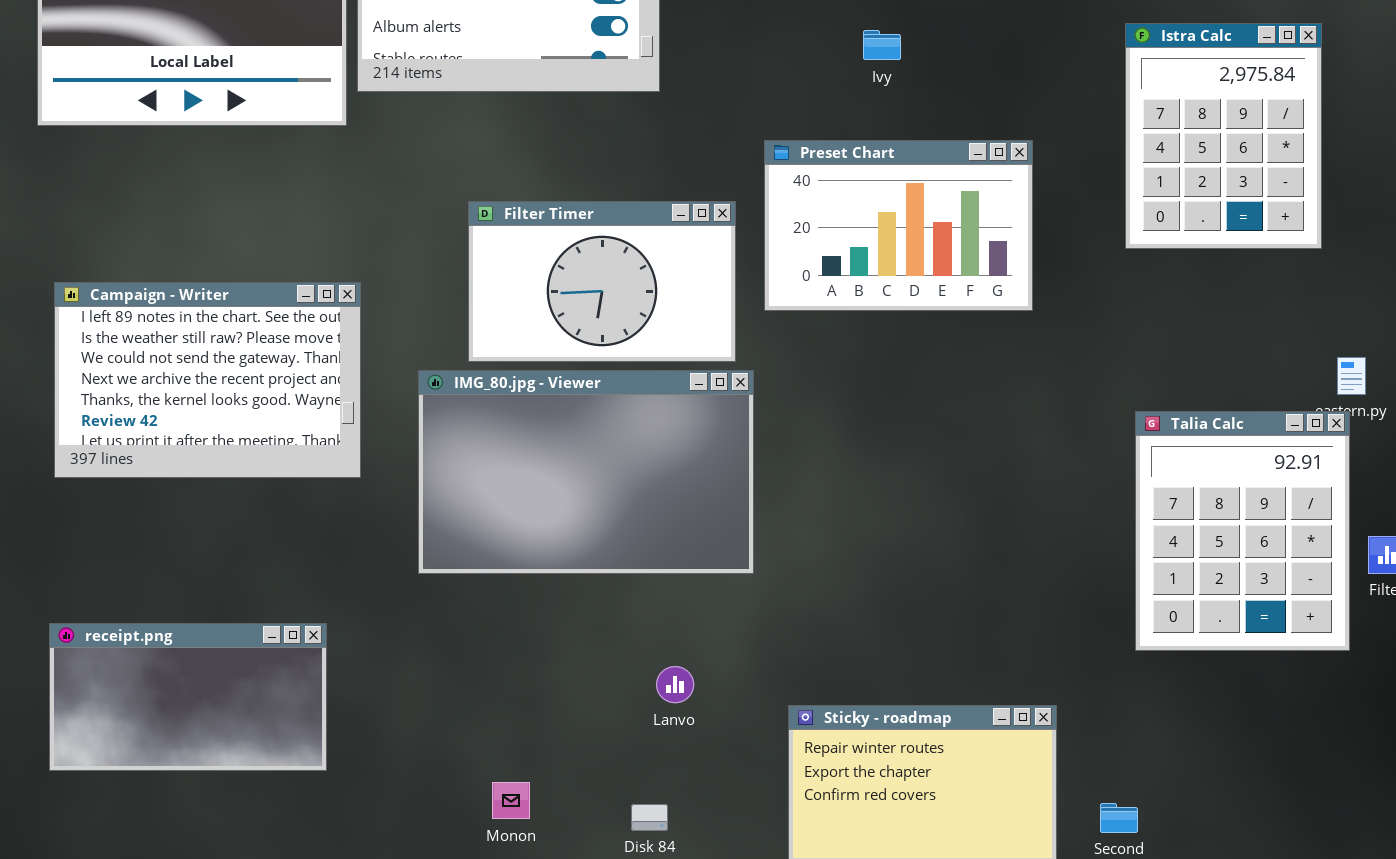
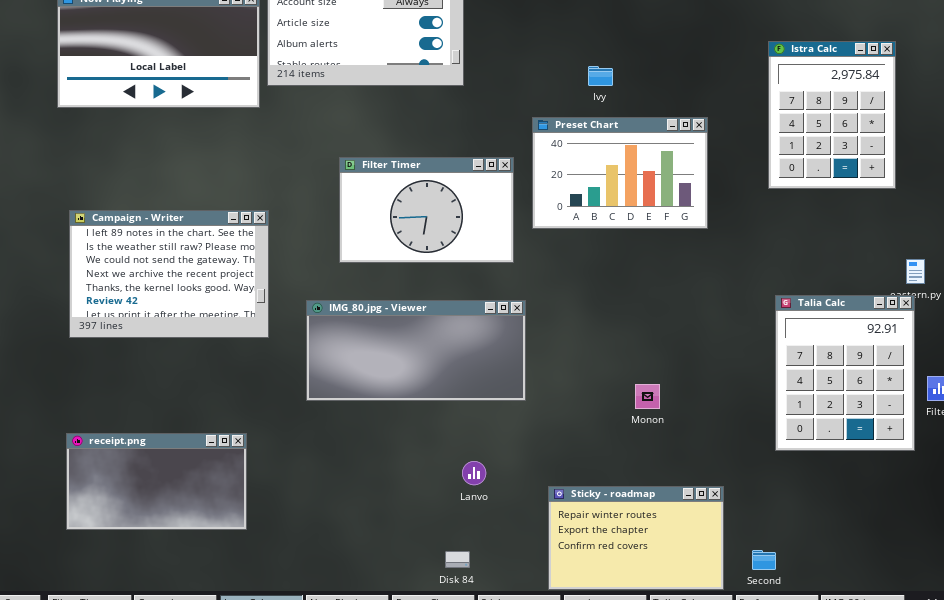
Ivy: [863,30,901,60] -> [588,66,613,86], moved
IMG_80.jpg - Viewer: [418,370,754,574] -> [306,300,526,401], resized
Monon: [492,782,530,819] -> [635,384,660,409], moved

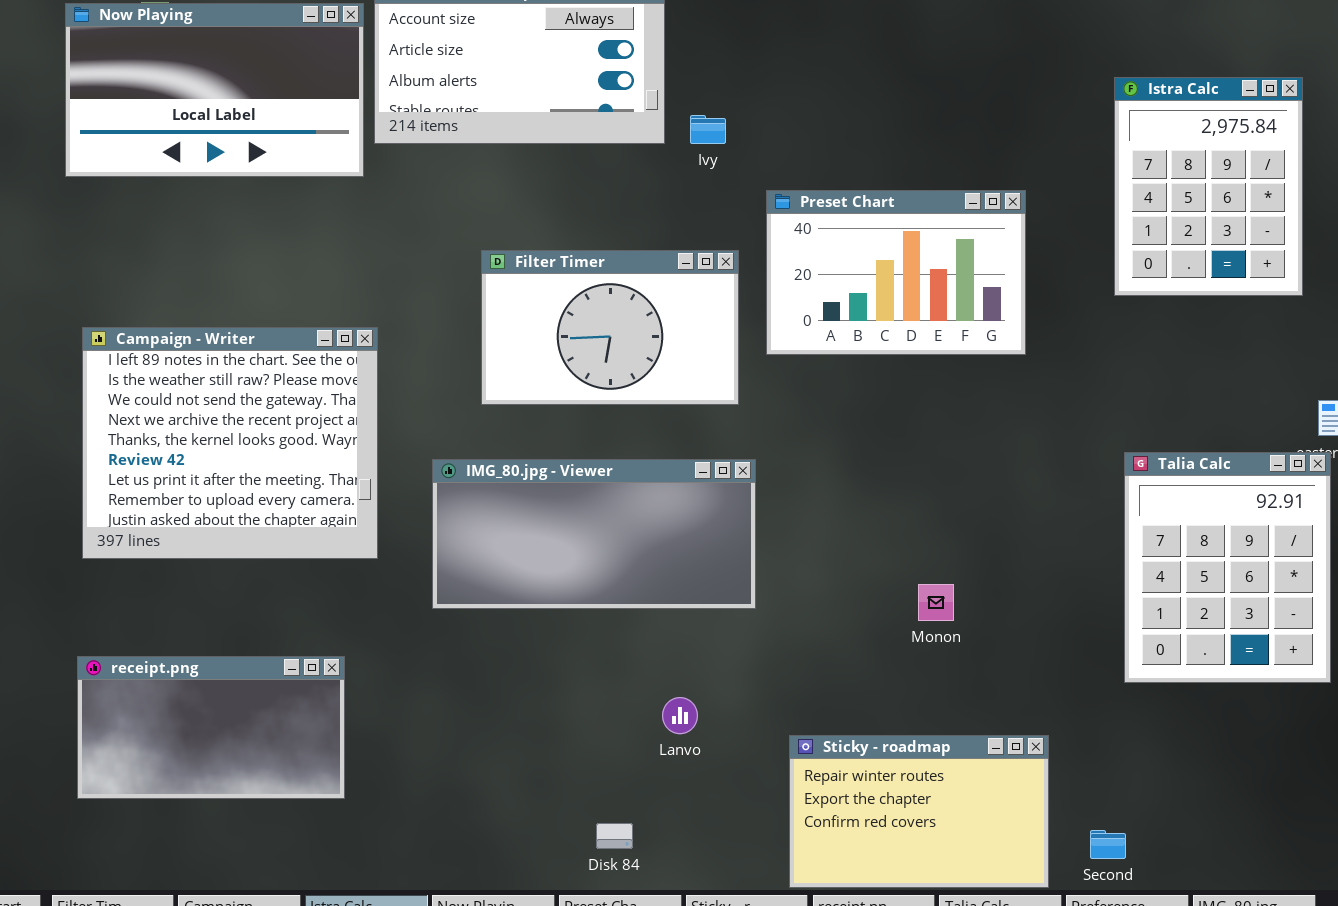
Ivy: [588,66,613,86] -> [690,115,726,144], moved
Campaign - Writer: [69,210,269,338] -> [82,327,378,559], resized
Disk 84: [445,551,470,568] -> [596,823,633,849], moved

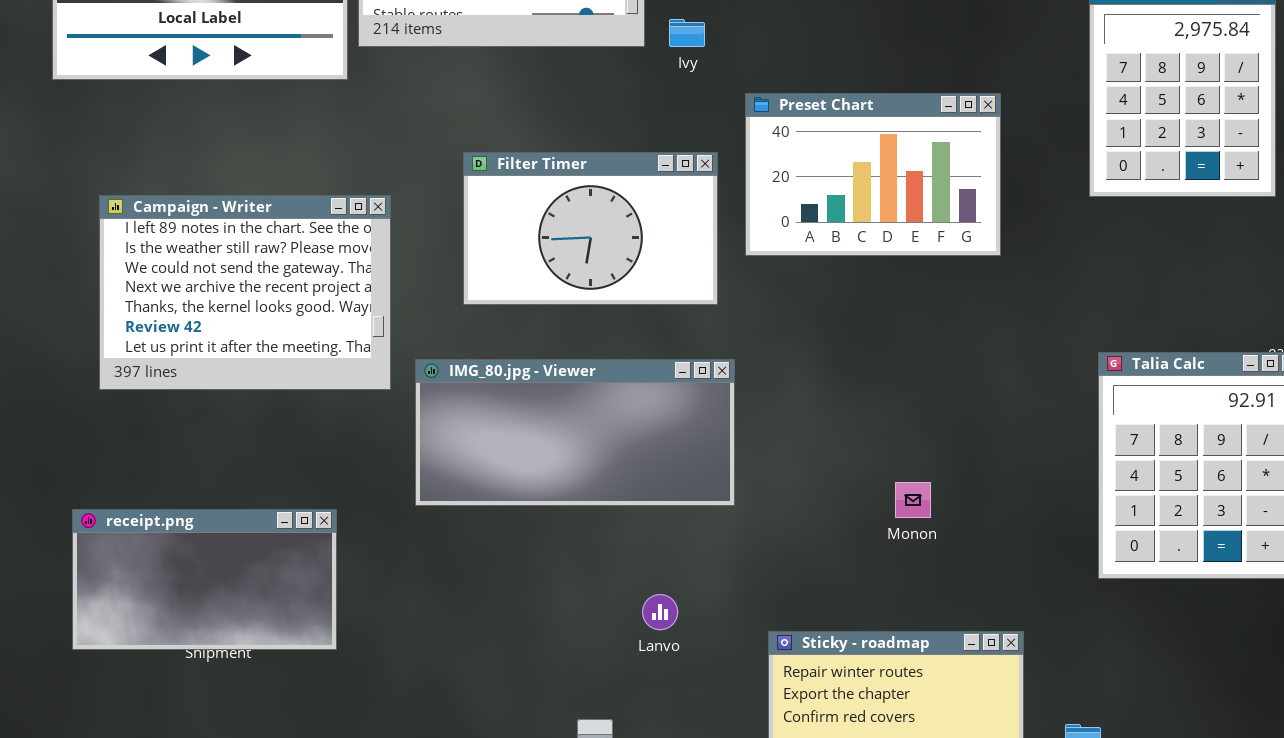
Campaign - Writer: [82,327,378,559] -> [99,195,391,390], moved, resized
receipt.png: [77,656,345,799] -> [72,509,337,650], moved

